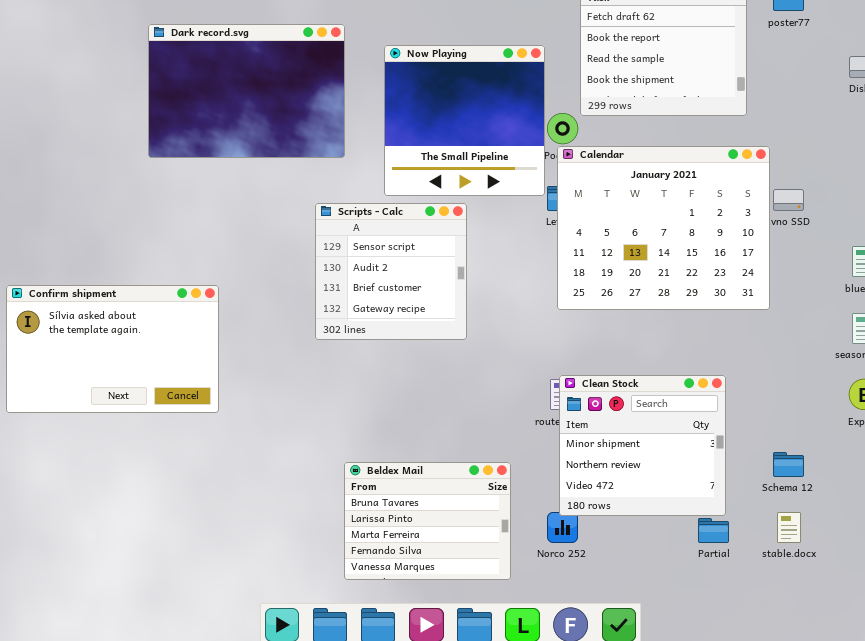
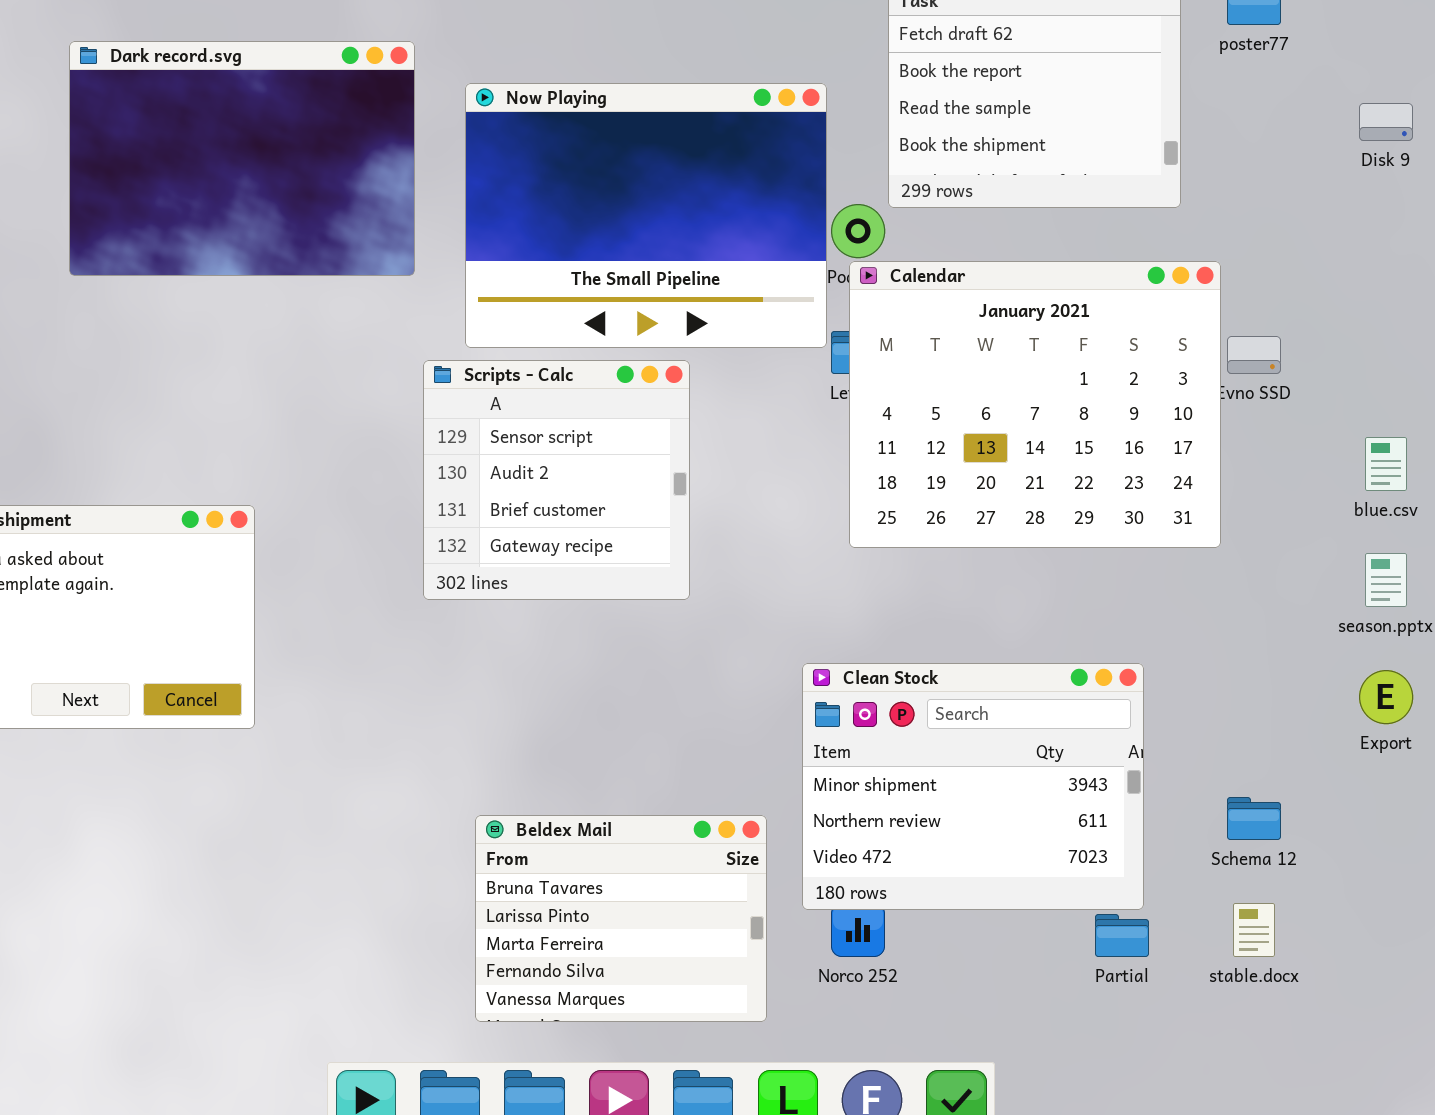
Dark record.svg: [148,24,345,158] -> [69,41,415,276], moved
Now Playing: [384,45,545,196] -> [465,83,827,348], resized
Clean Stock: [559,375,726,516] -> [802,663,1144,910], resized

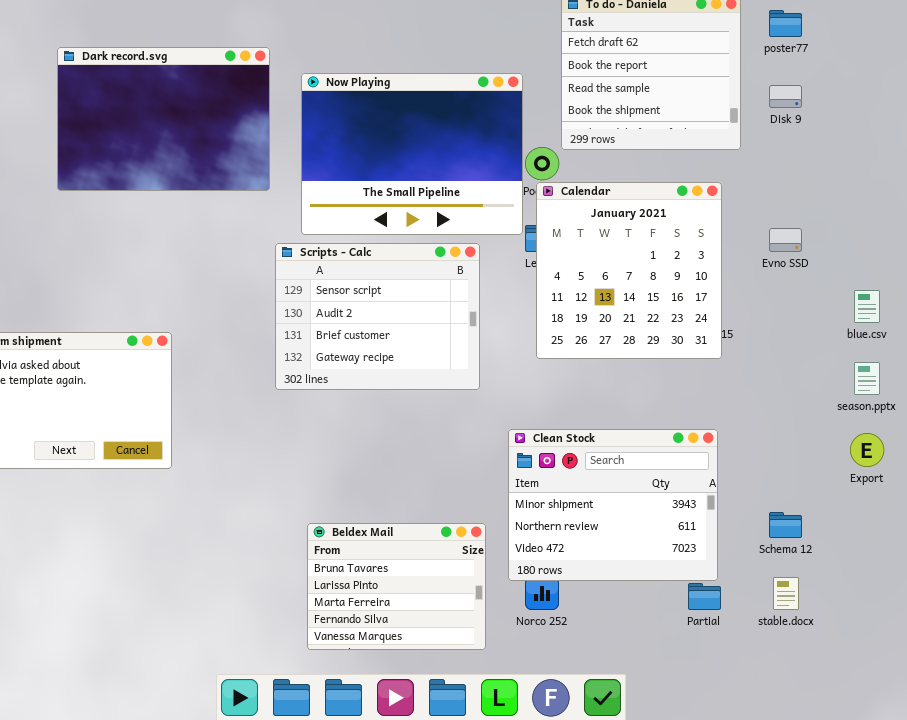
Disk 9: [1359,103,1413,141] -> [769,85,802,108], moved
Calendar: [849,261,1221,548] -> [536,182,722,359], resized
Scripts - Calc: [423,360,690,600] -> [275,243,480,390], resized

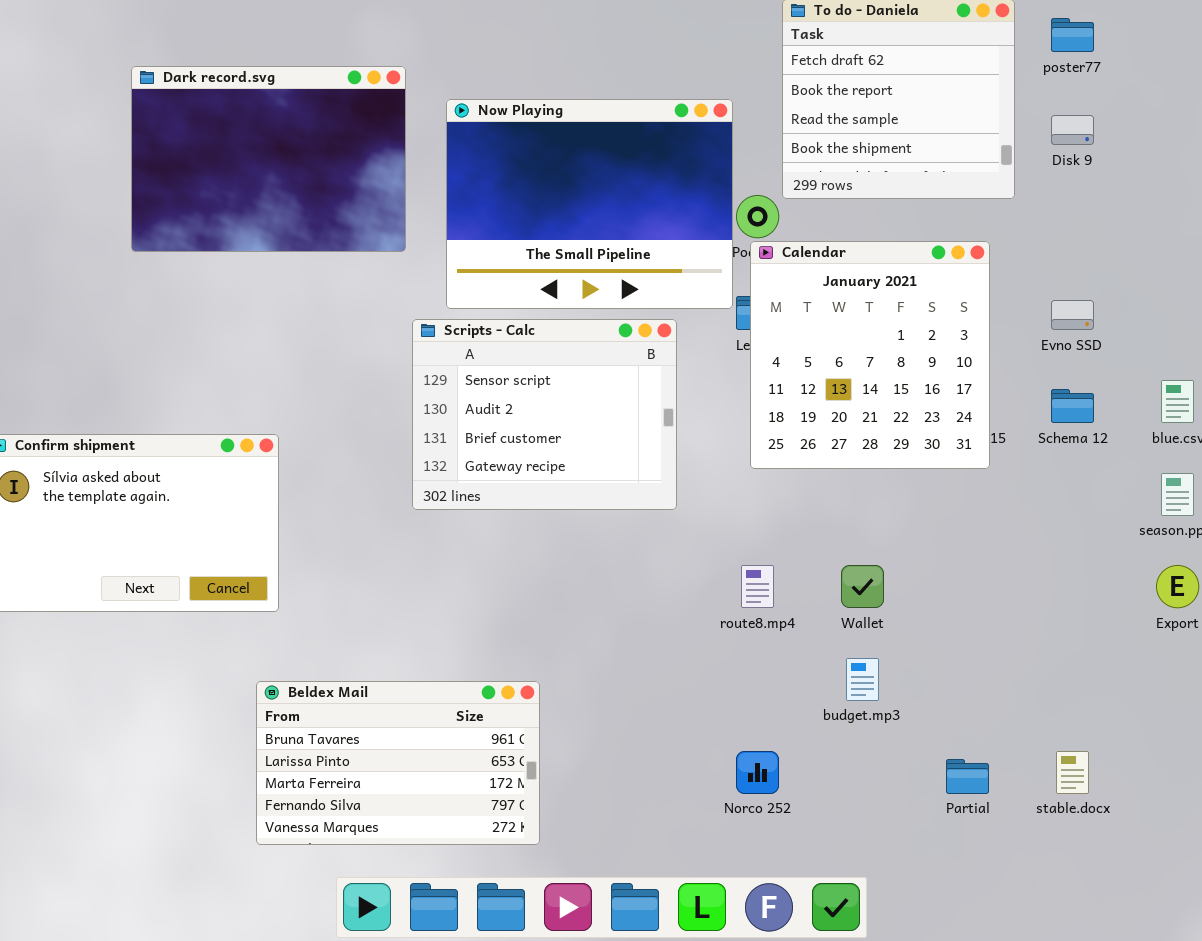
Clean Stock: [508,429,718,581] -> none, closed
Schema 12: [769,512,802,538] -> [1051,389,1094,423], moved
Beldex Mail: [307,523,486,650] -> [256,681,540,845], moved, resized

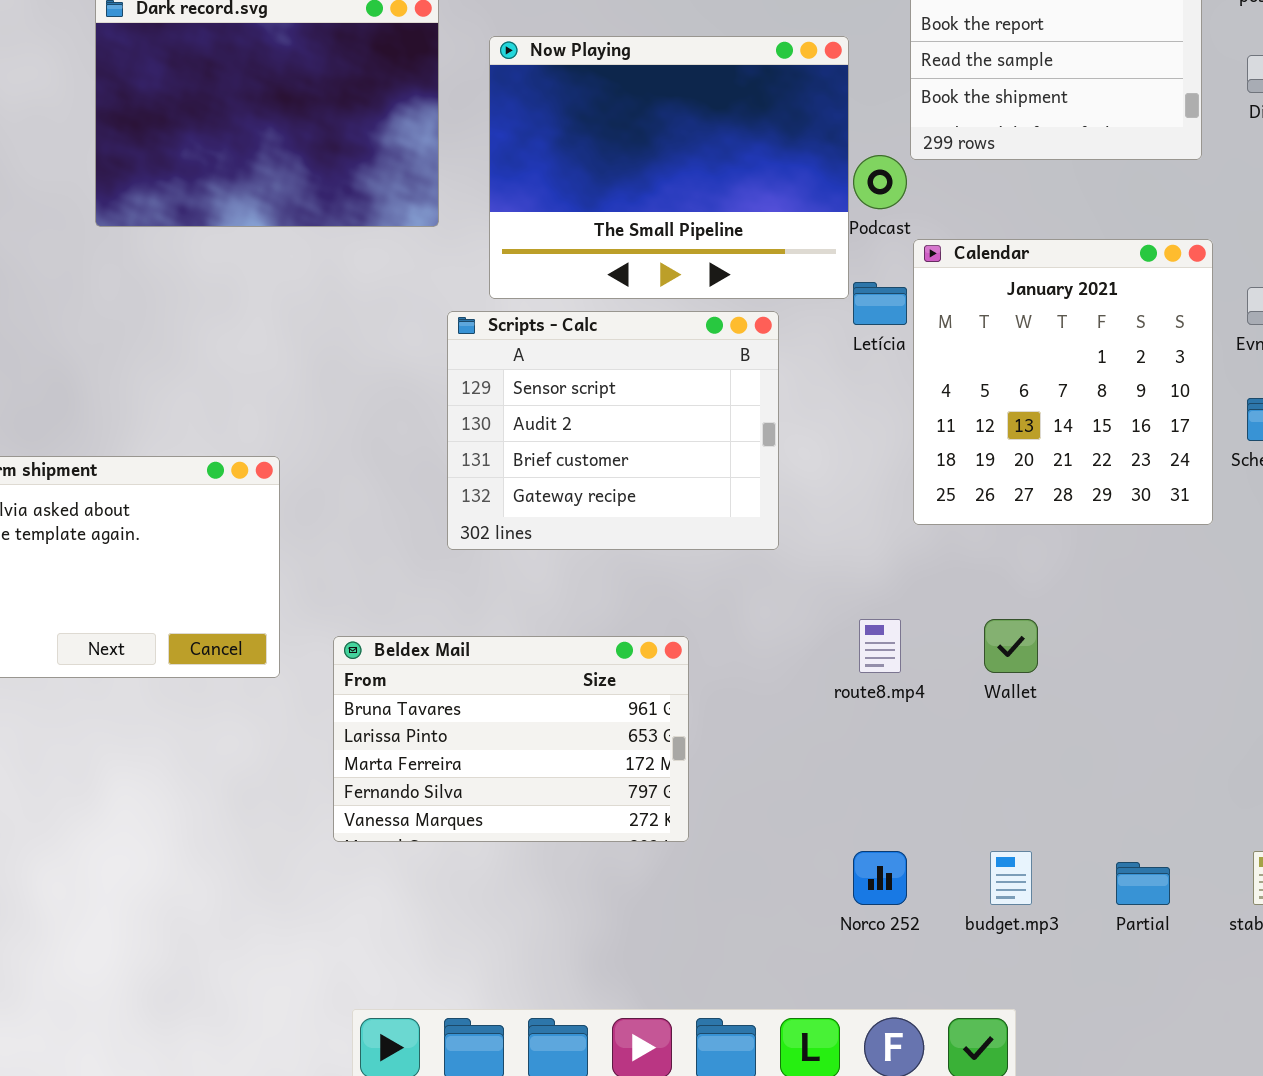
Calendar: [750,241,990,469] -> [913,239,1213,525], moved
budget.mp3: [846,658,879,701] -> [990,851,1032,905], moved
Beldex Mail: [256,681,540,845] -> [333,636,689,842], moved

